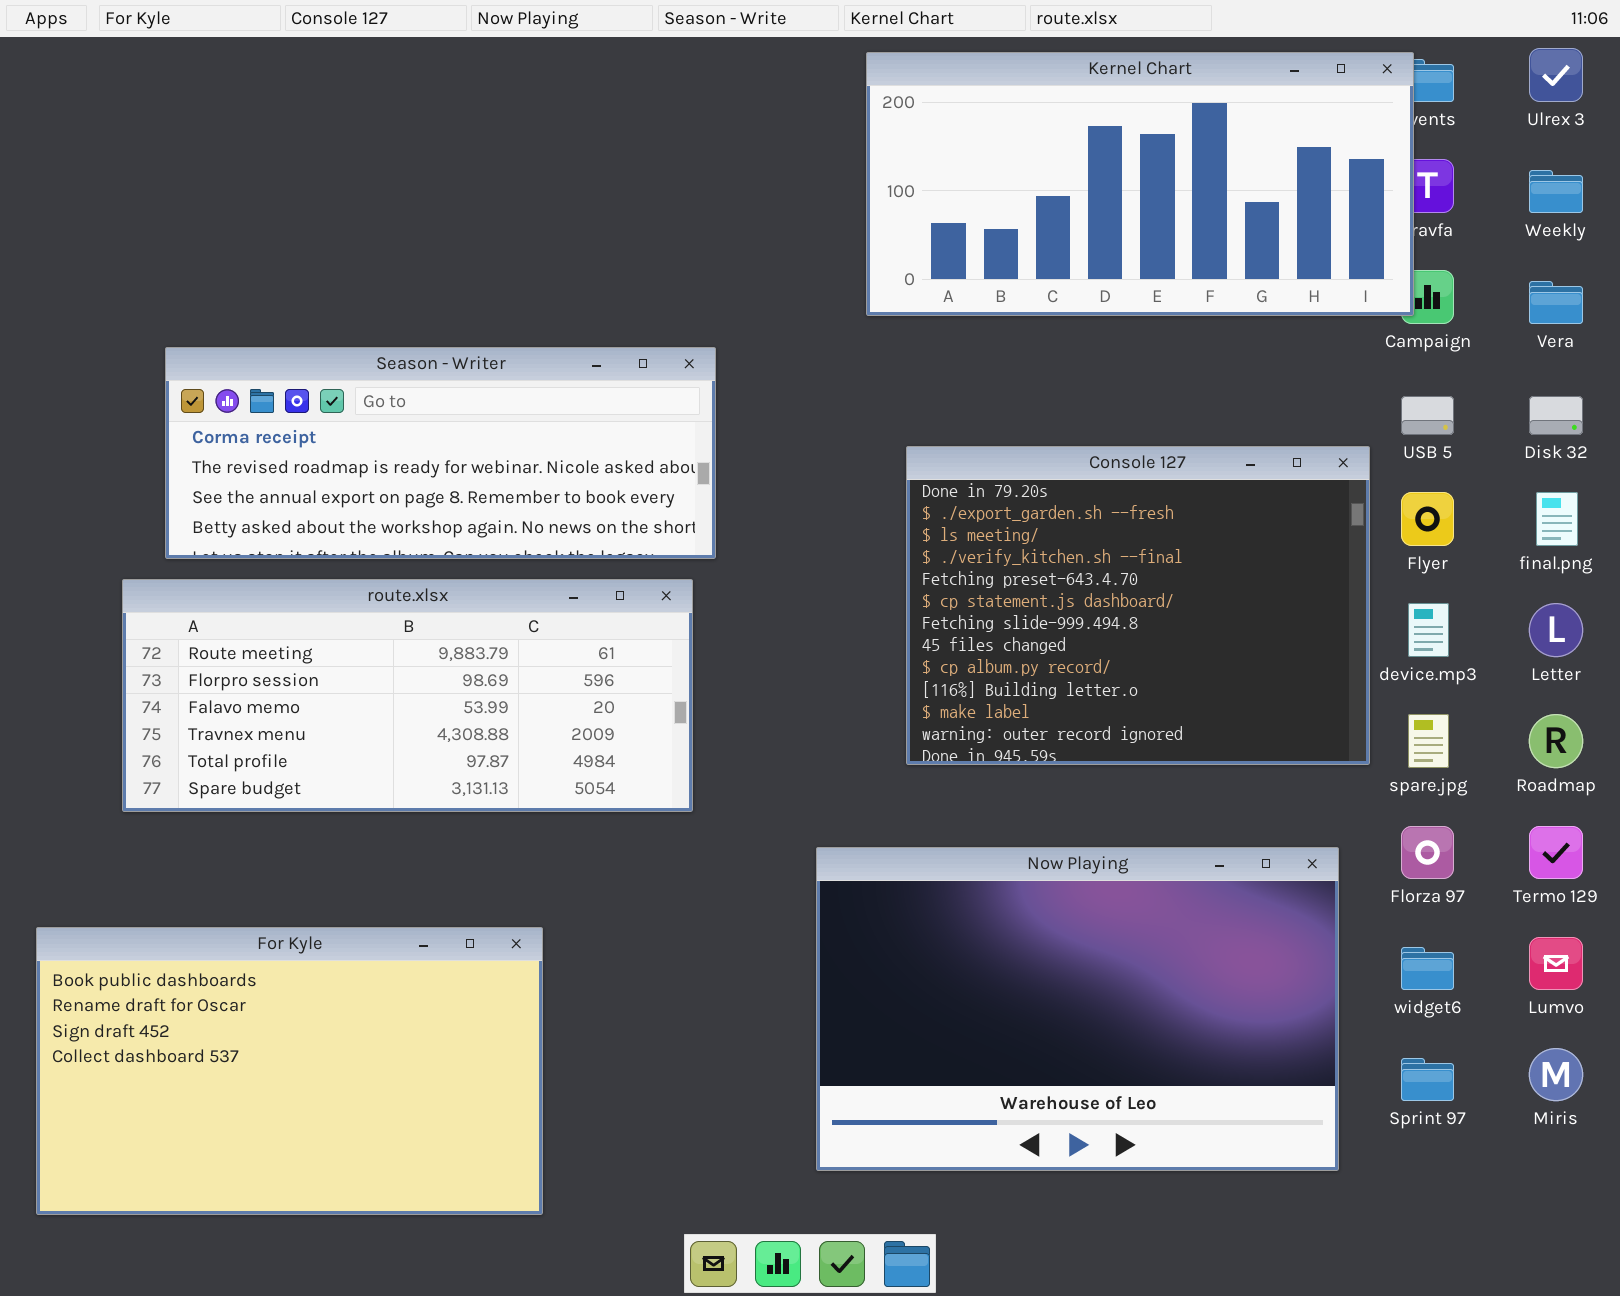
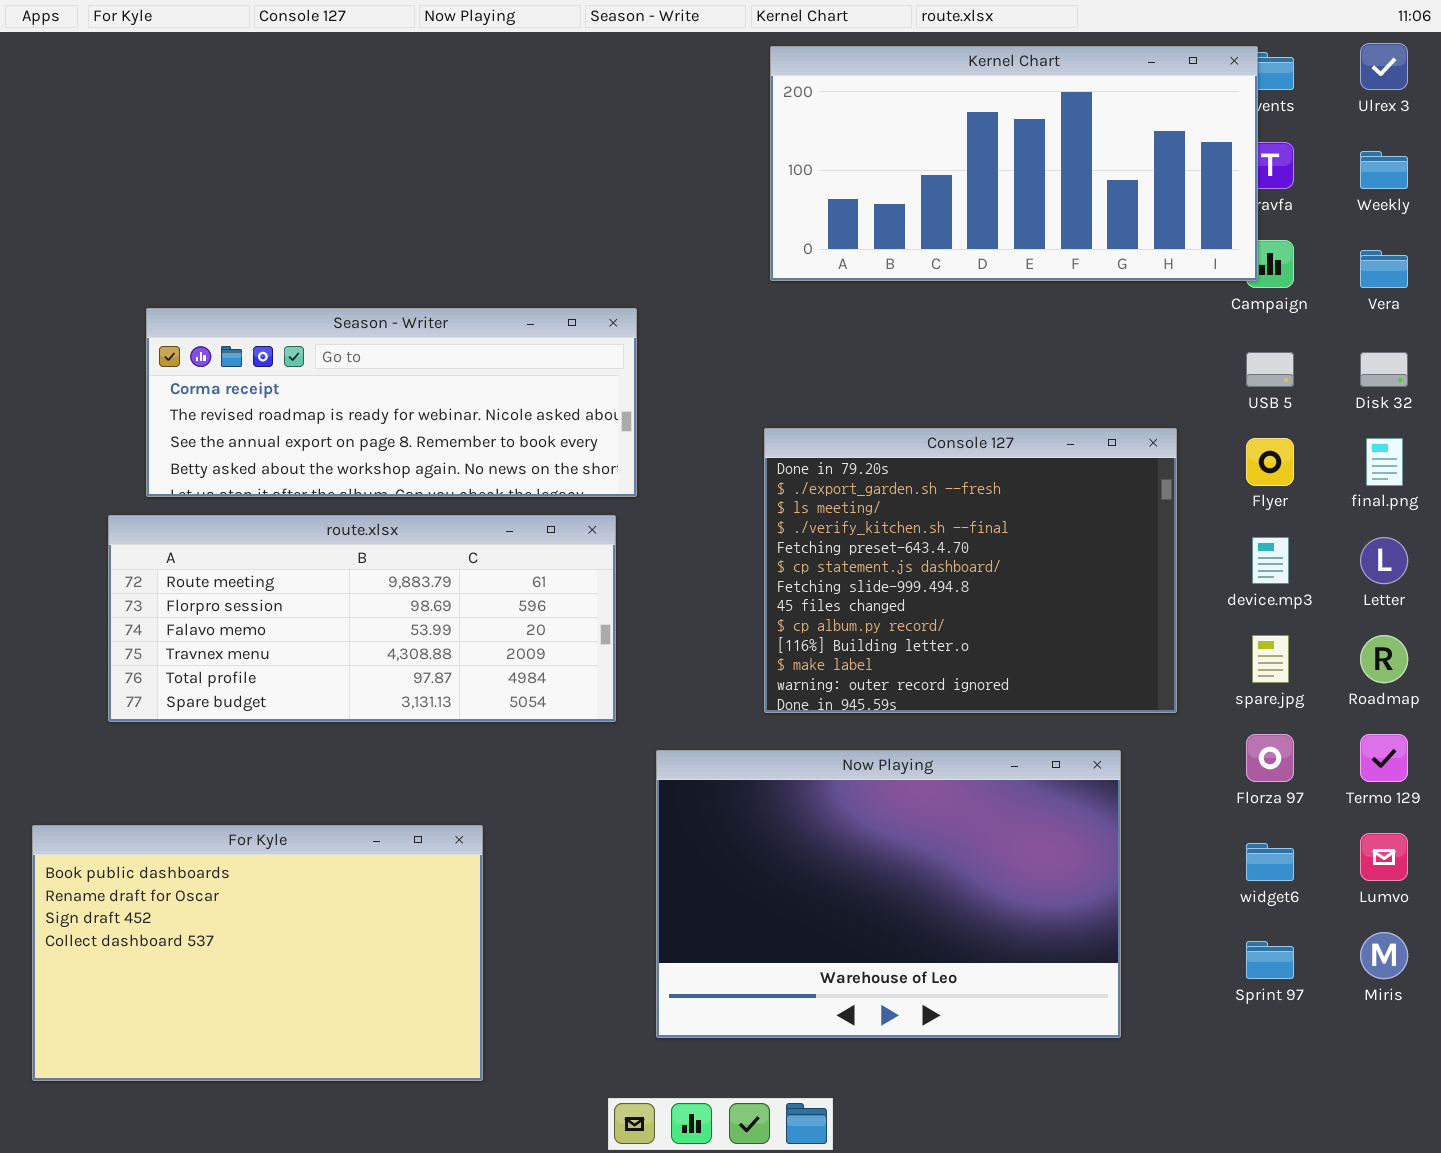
Console 127: [906,446,1370,765] -> [764,428,1177,713], moved
Now Playing: [816,847,1339,1171] -> [656,750,1121,1038], moved

